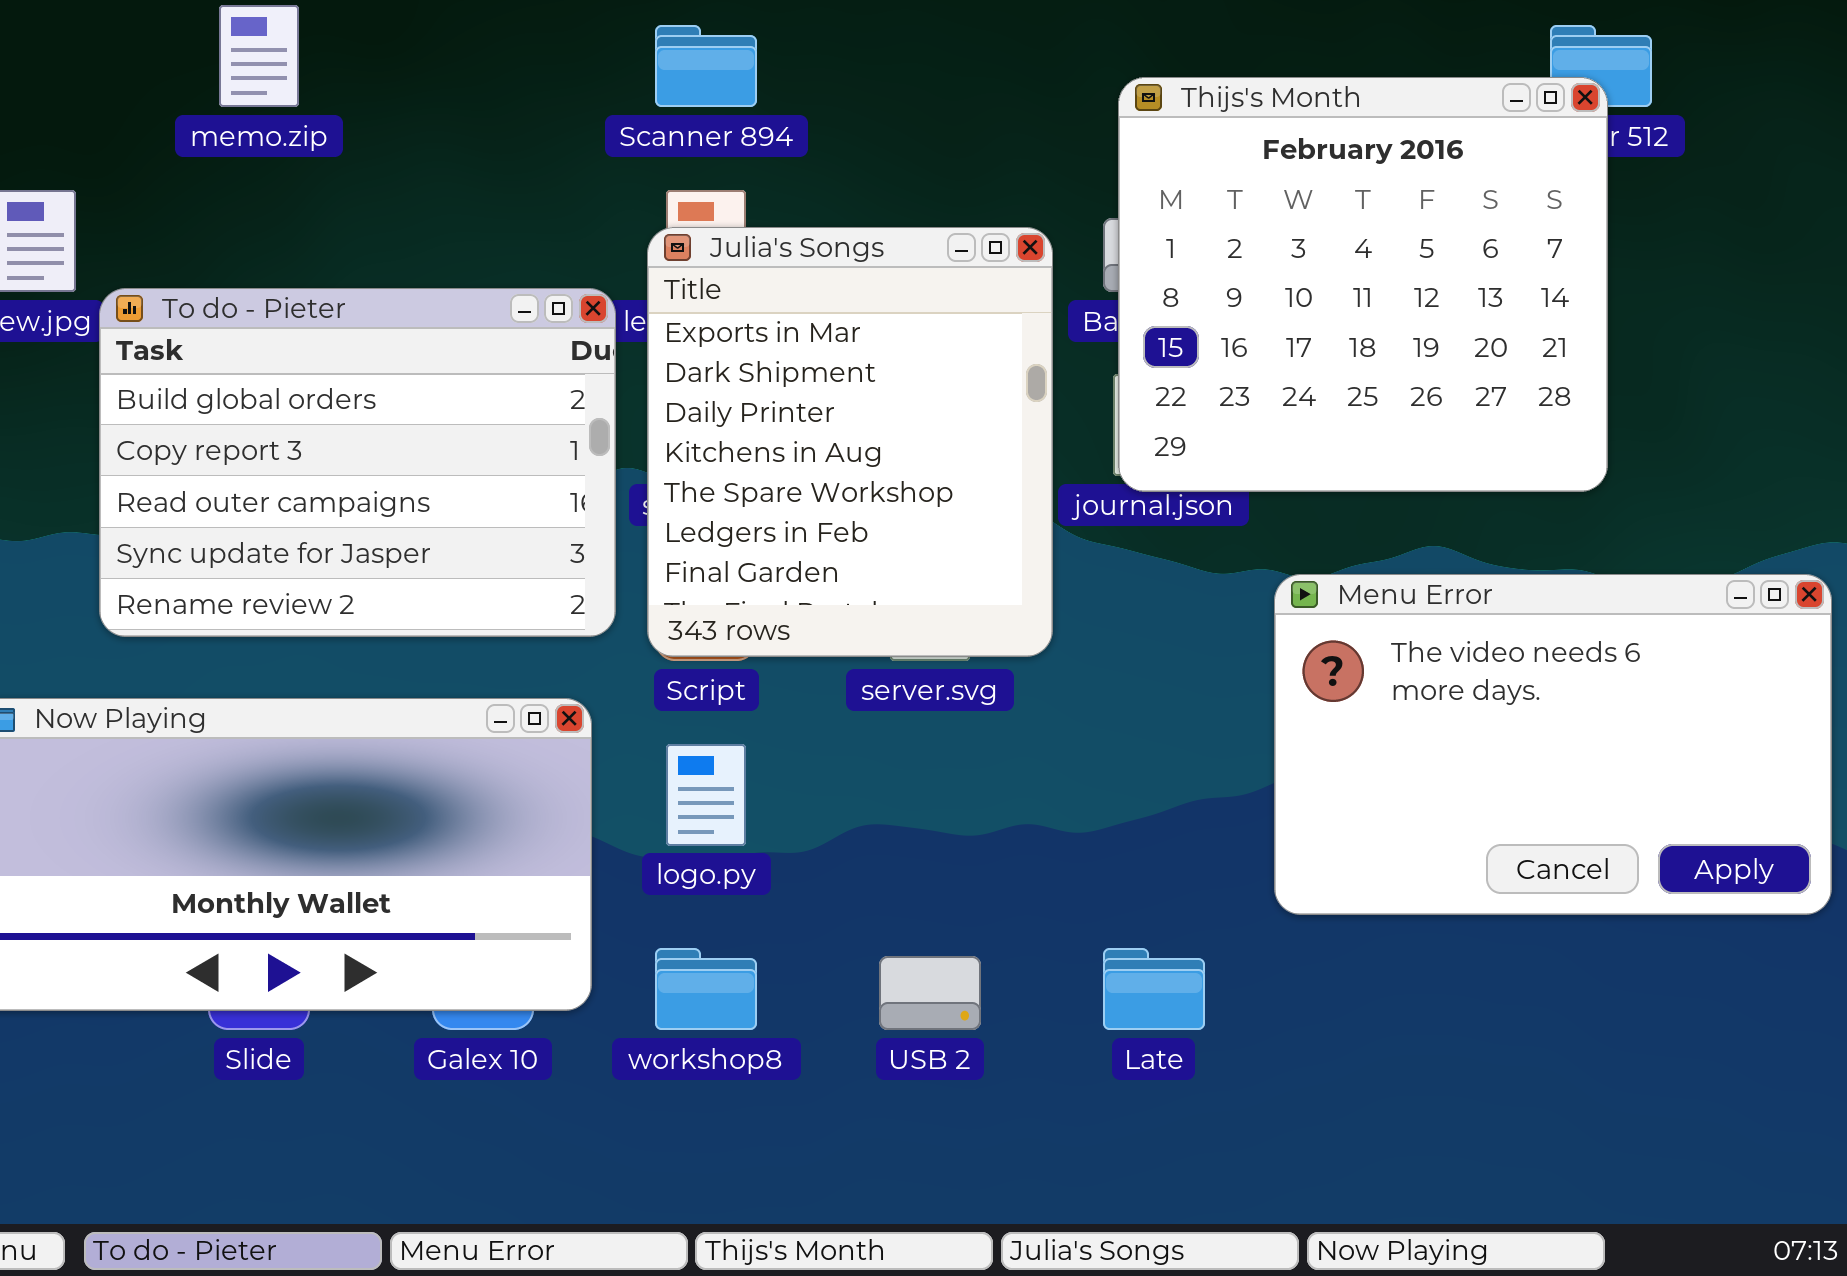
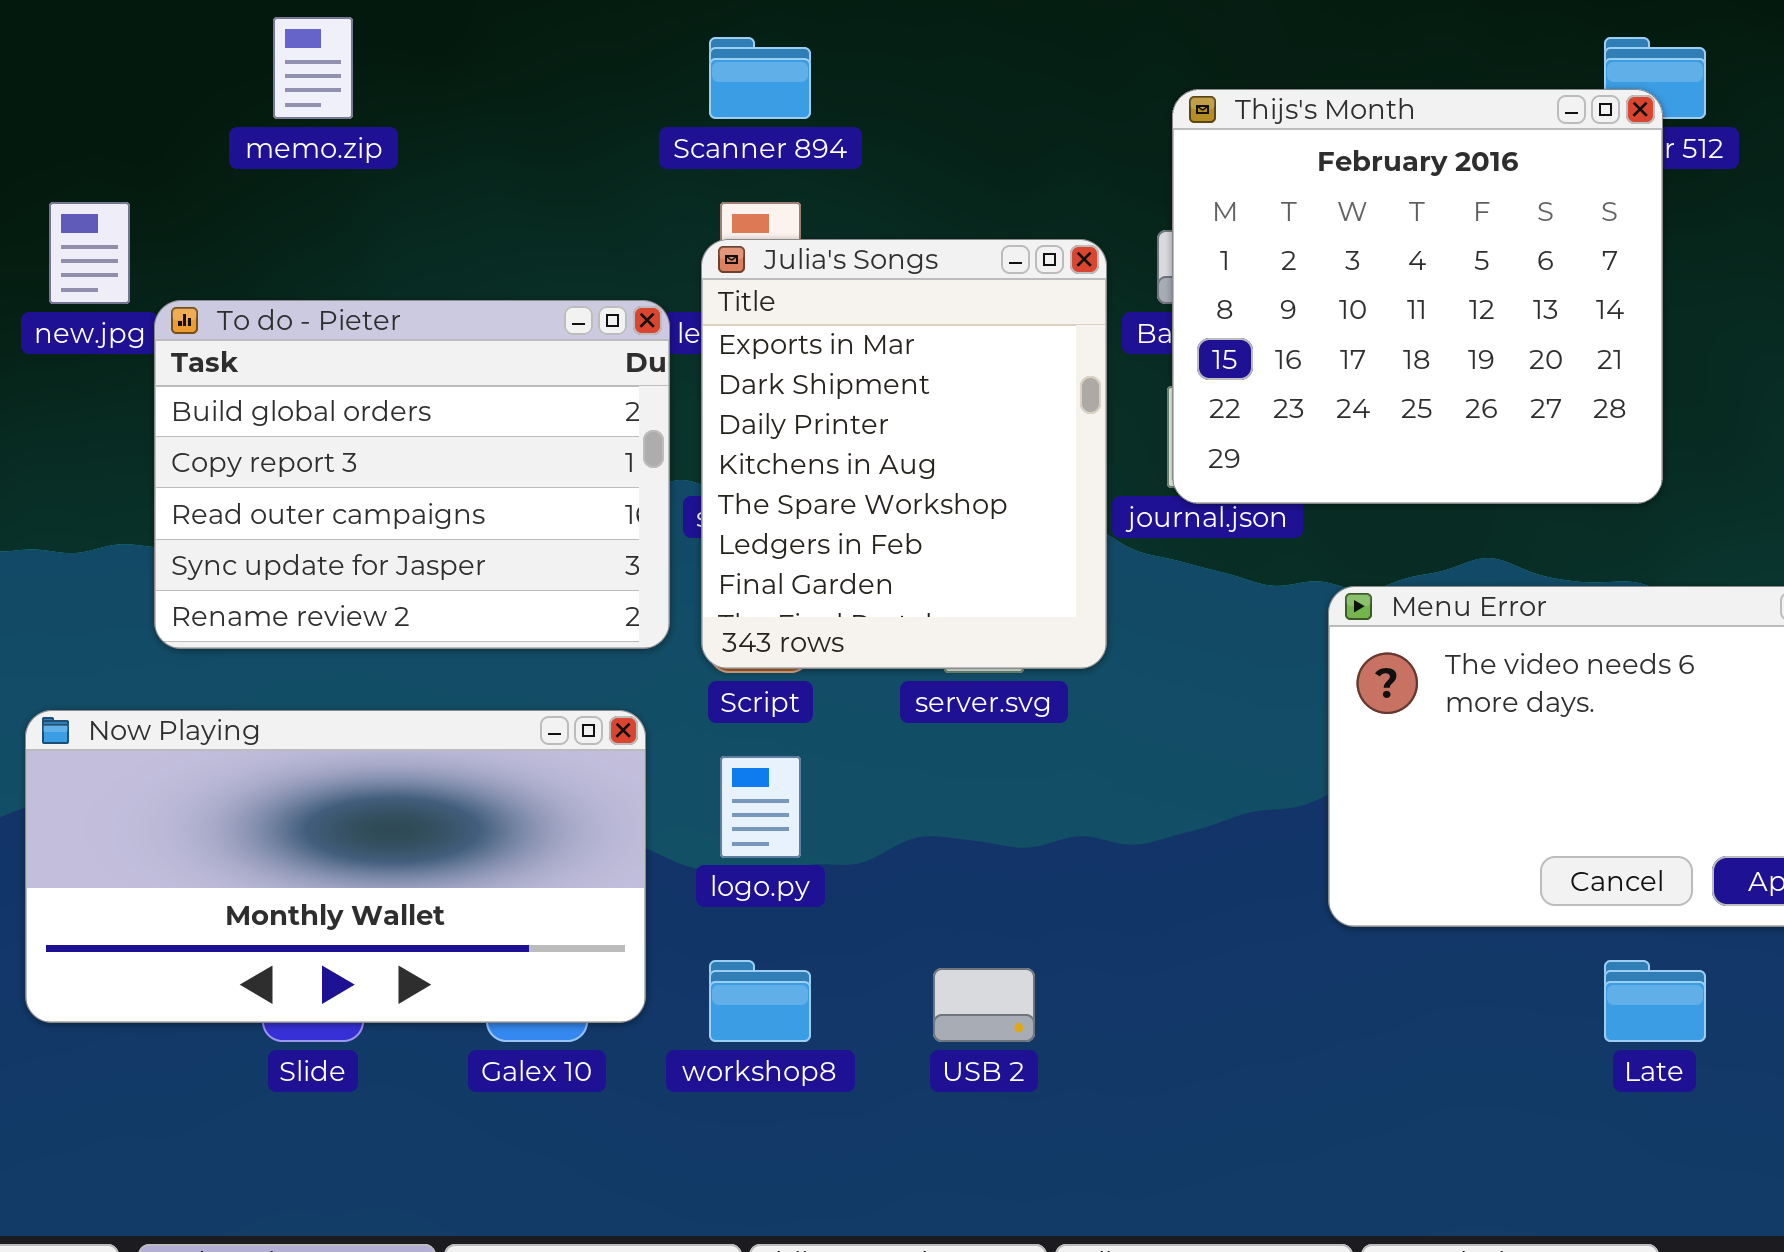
Late: [1103,948,1205,1030] -> [1604,960,1706,1042], moved

